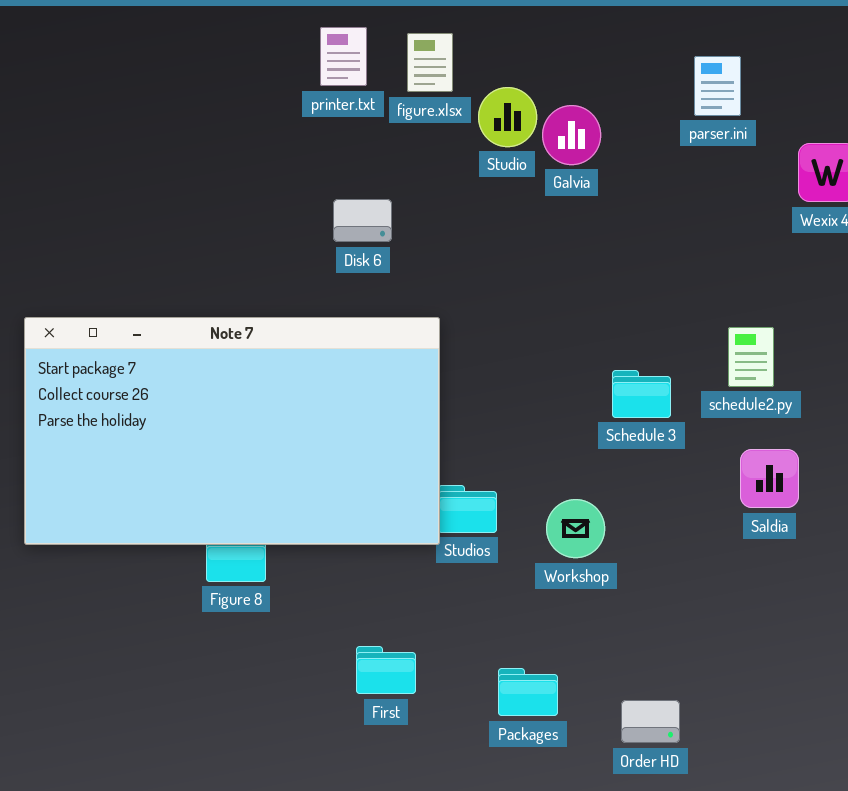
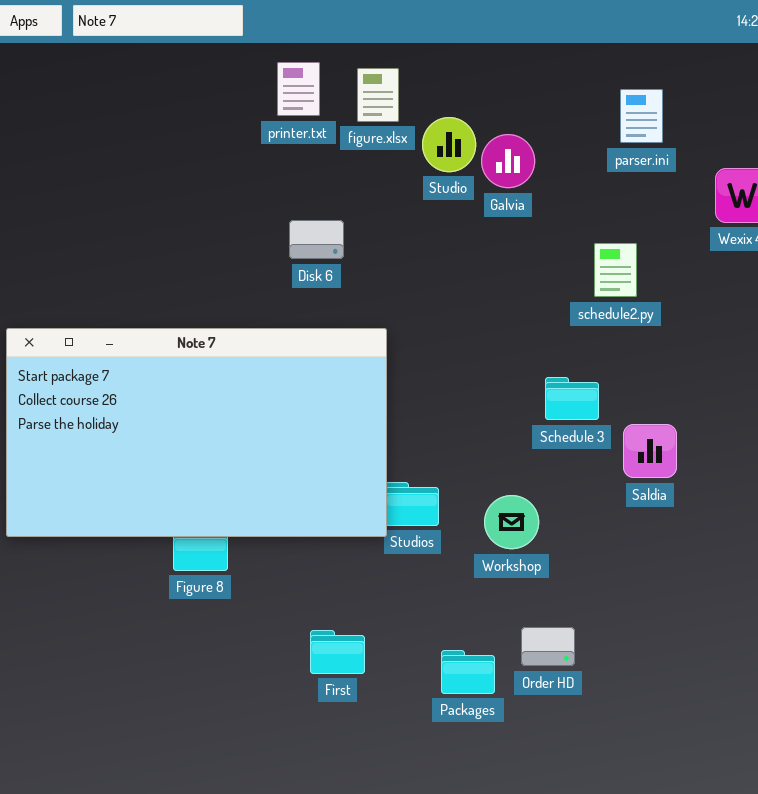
schedule2.py: [728,327,774,387] -> [594,243,637,297], moved
Saldia: [740,449,799,508] -> [623,424,677,478], moved
Order HD: [621,700,680,743] -> [521,627,575,666], moved

